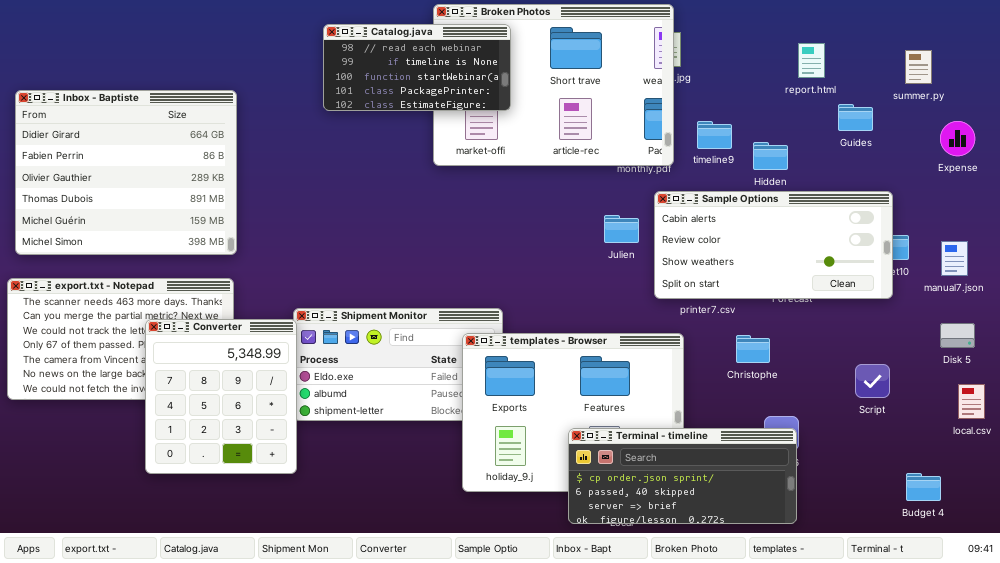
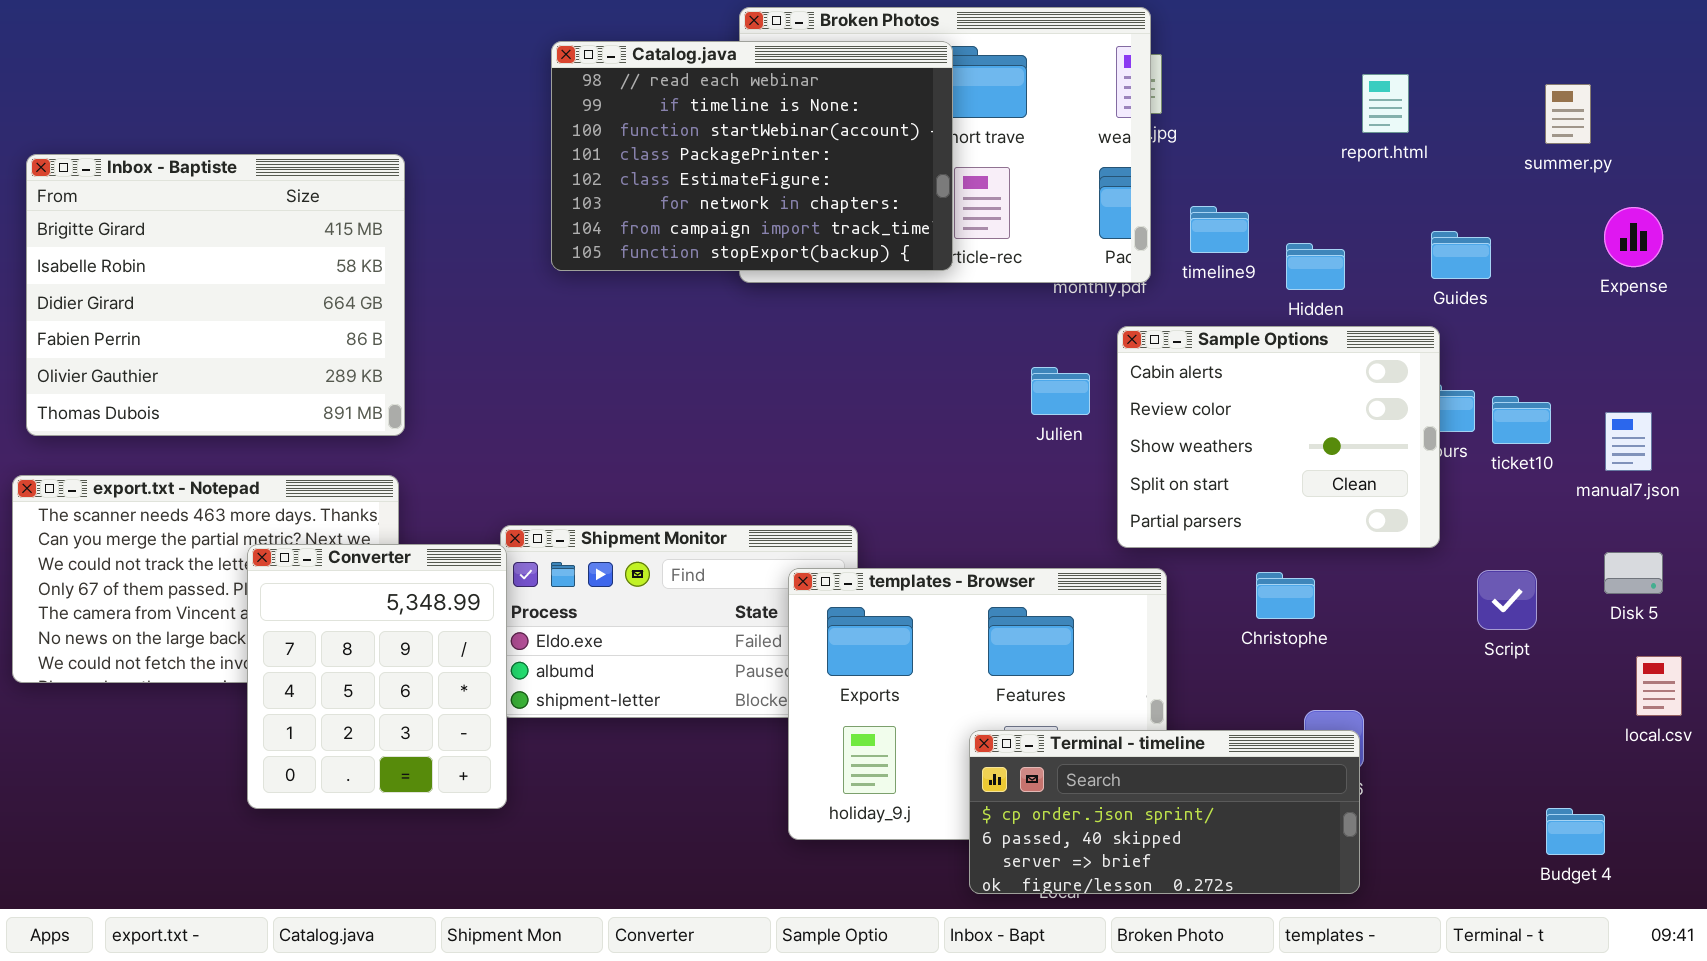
Catalog.java: [323,24,511,111] -> [551,41,953,271], resized
Inbox - Baptiste: [15,90,237,255] -> [26,154,405,436], scrolled up 2 rows
Guides: [838,104,873,131] -> [1431,231,1491,279], moved
Sample Options: [654,191,893,299] -> [1117,326,1440,548], resized
Script: [855,364,890,398] -> [1477,570,1537,630], moved

